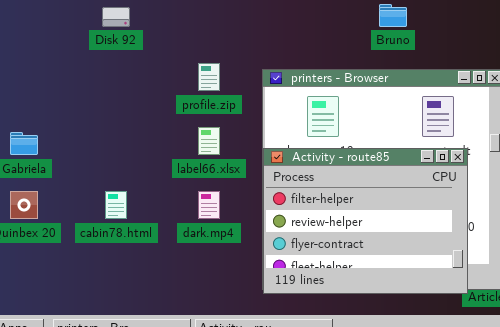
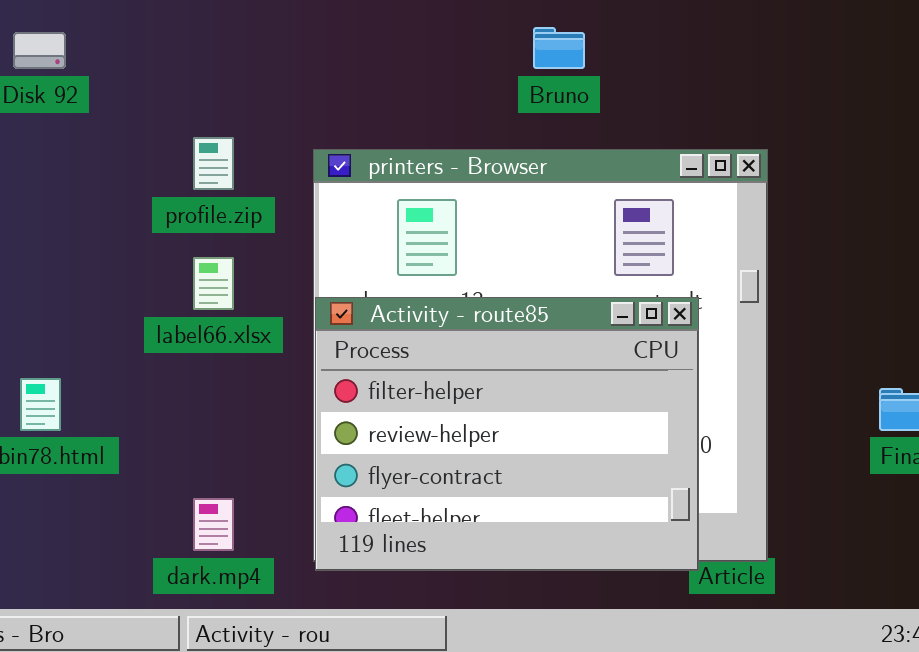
dark.mp4: [198,191,220,219] -> [193,498,234,551], moved

